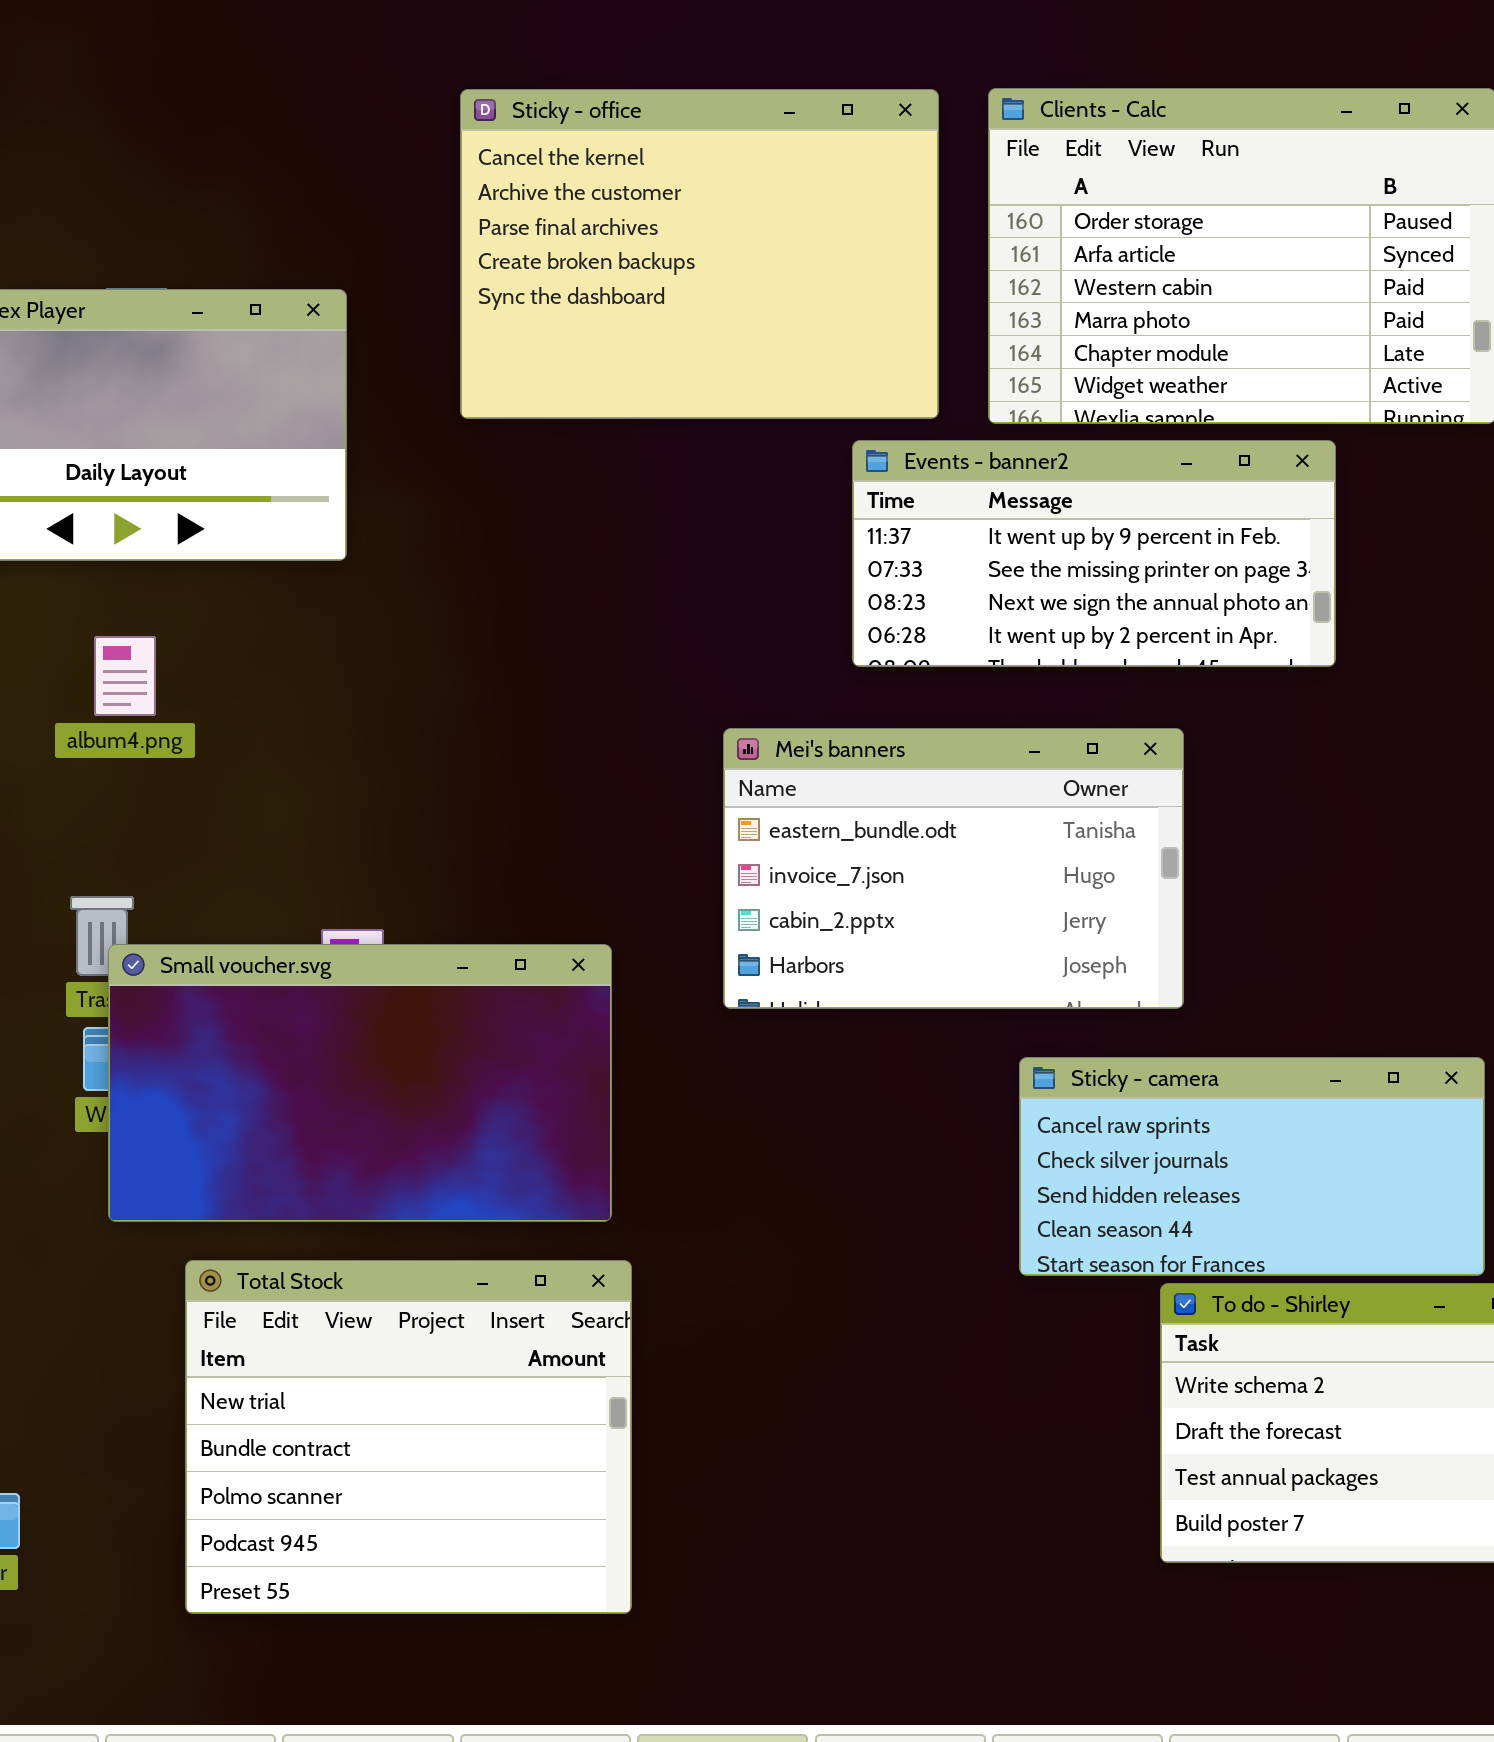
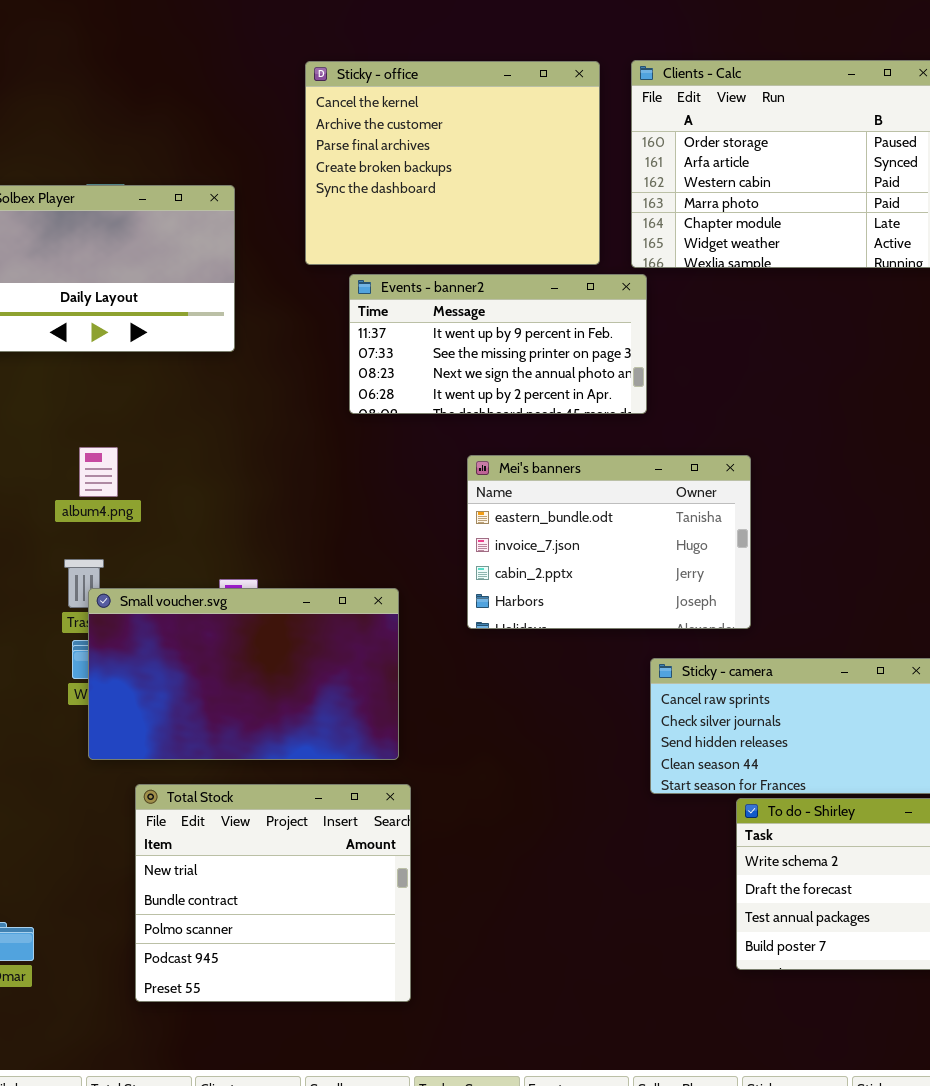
Events - banner2: [852,440,1336,667] -> [349,274,647,414], moved
album4.png: [94,636,156,716] -> [79,447,118,497], moved

